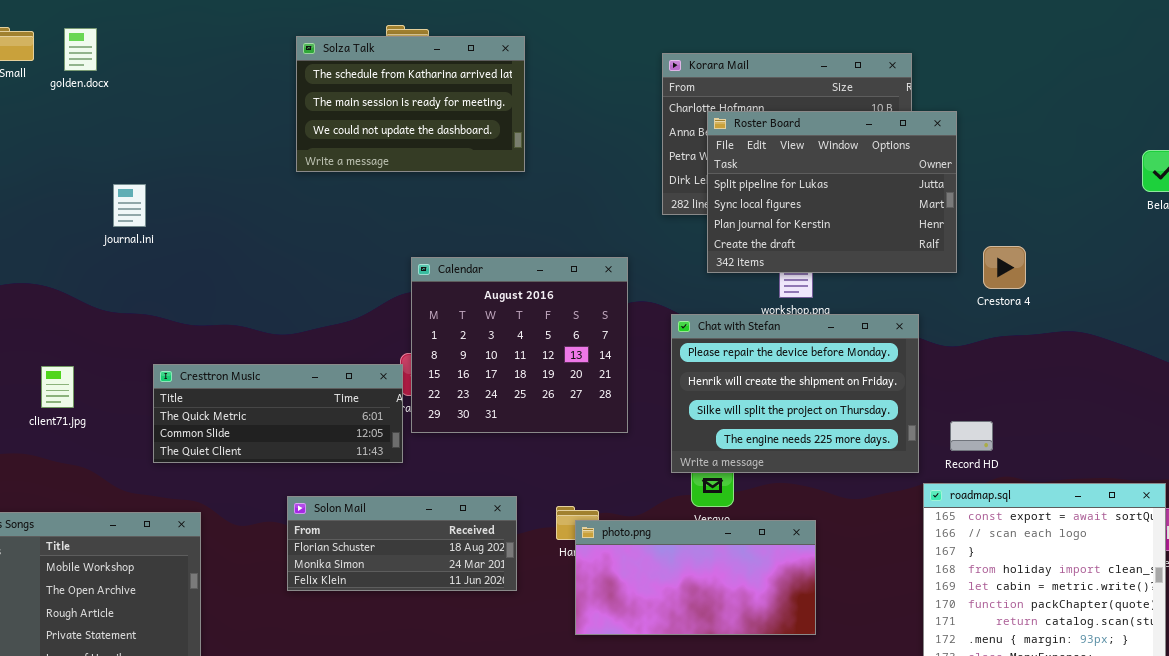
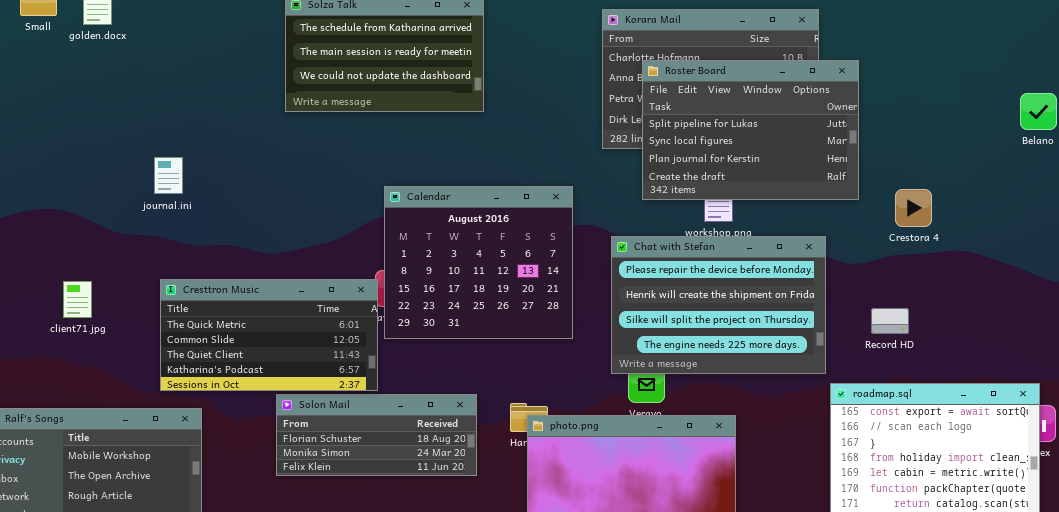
journal.ini: [113,184,146,227] -> [154,157,183,194], moved
Crestora 4: [983,246,1026,289] -> [895,189,932,227], moved
Cresttron Music: [153,364,403,463] -> [160,279,378,391], resized
Record HD: [950,421,993,451] -> [871,308,909,334], moved

